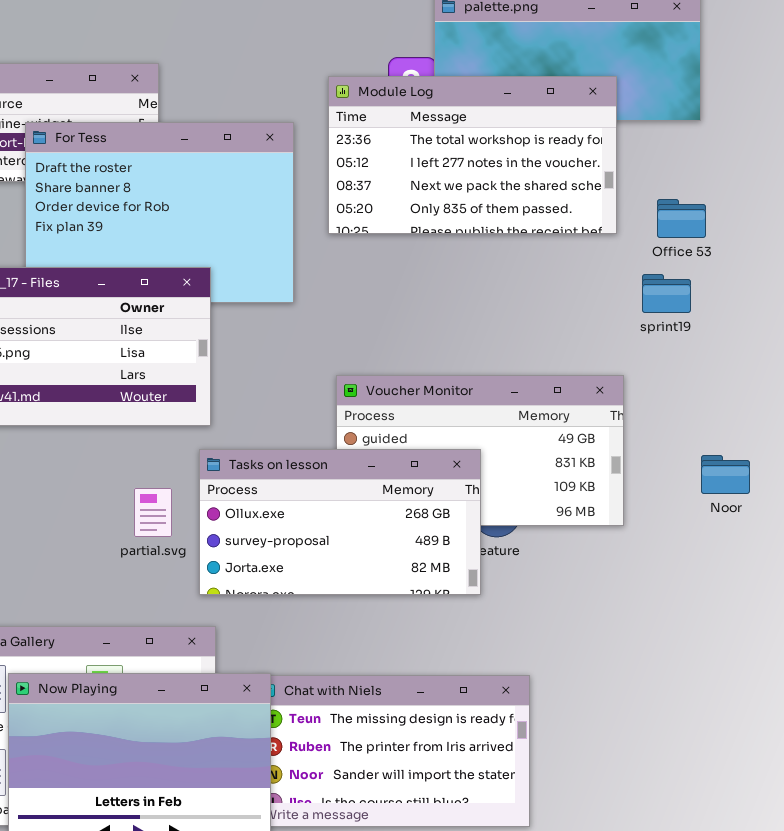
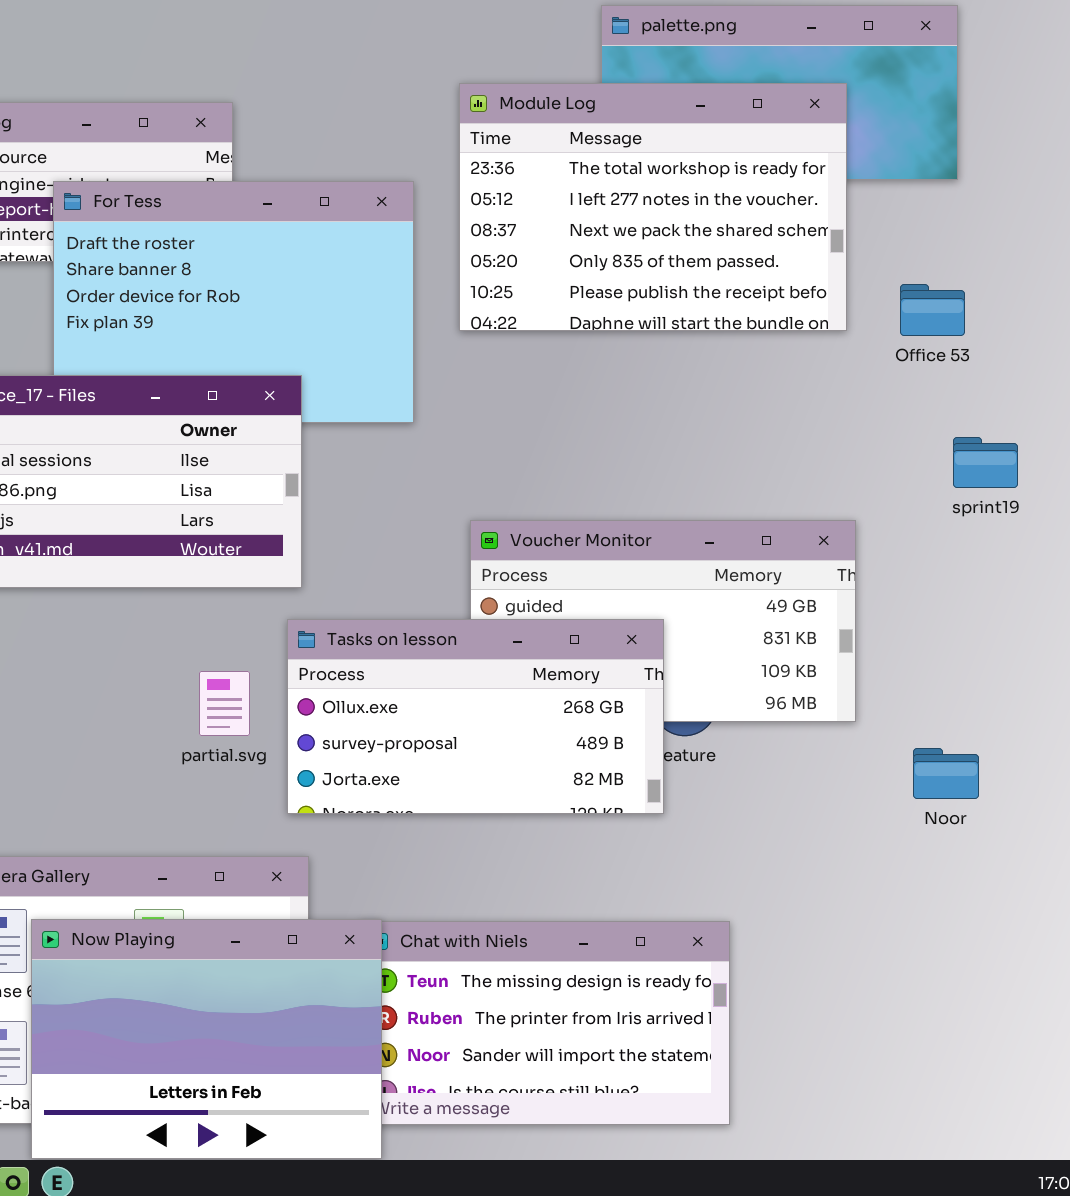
Module Log: [328,76,617,234] -> [459,83,847,331], resized
sprint19: [642,274,691,313] -> [953,437,1018,488], moved
Noor: [701,455,750,494] -> [913,748,979,799], moved

